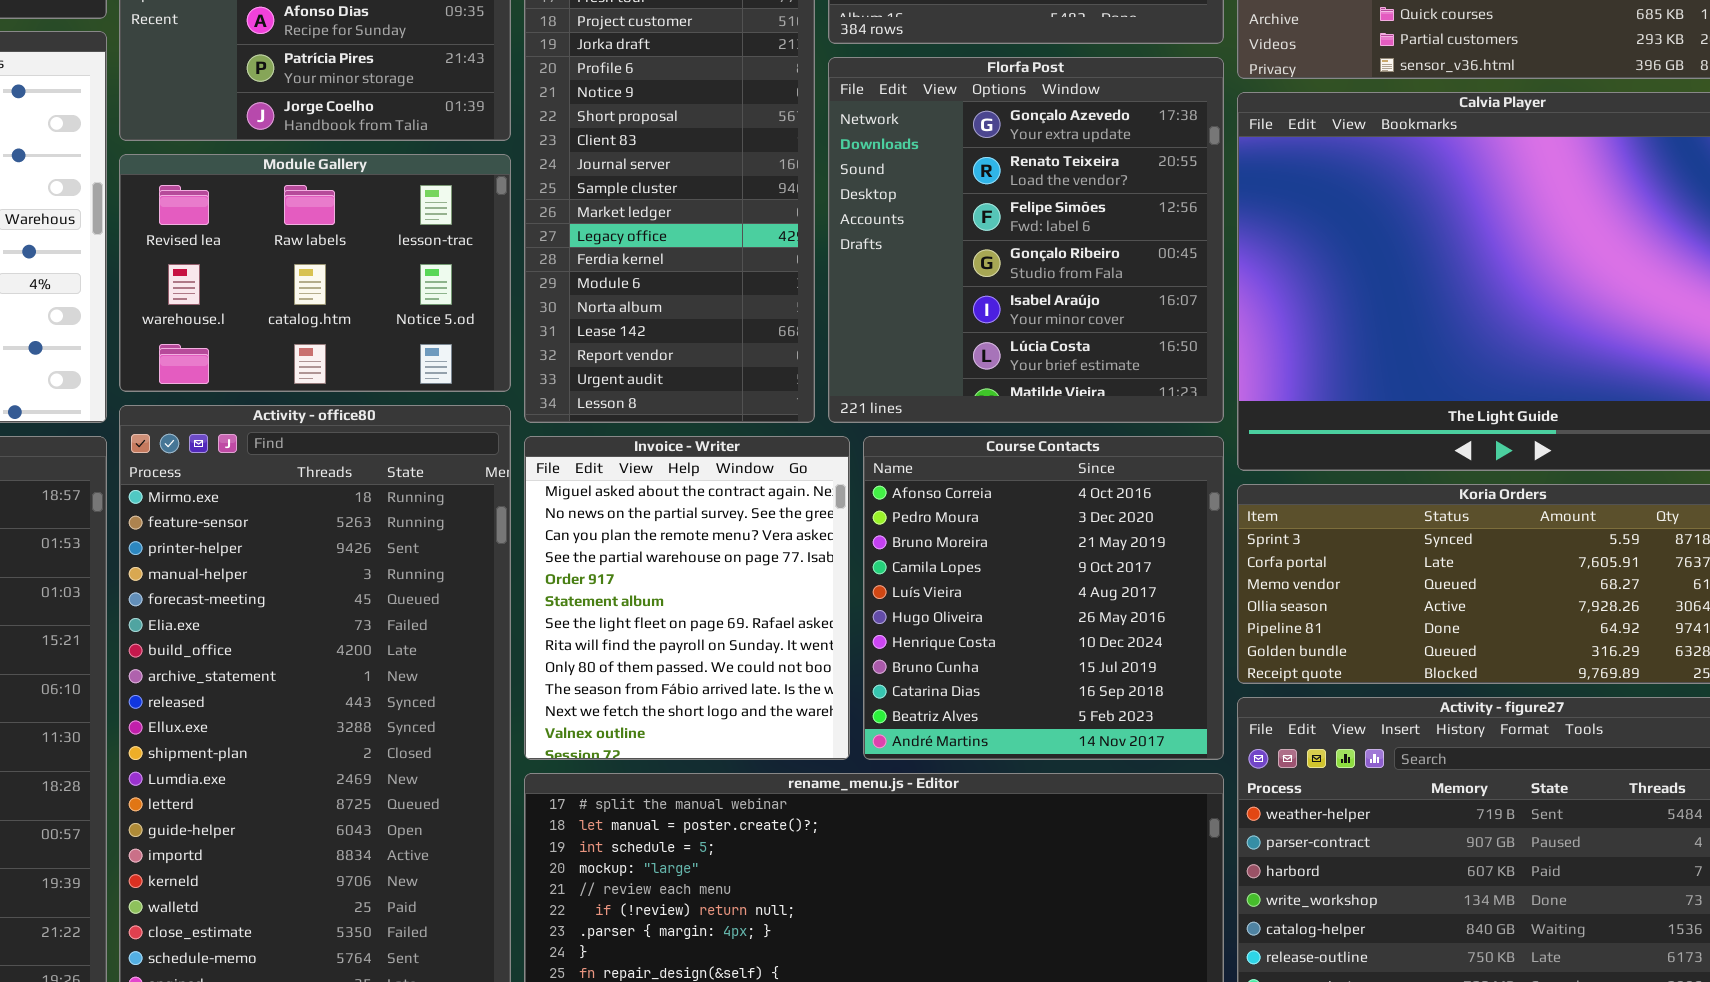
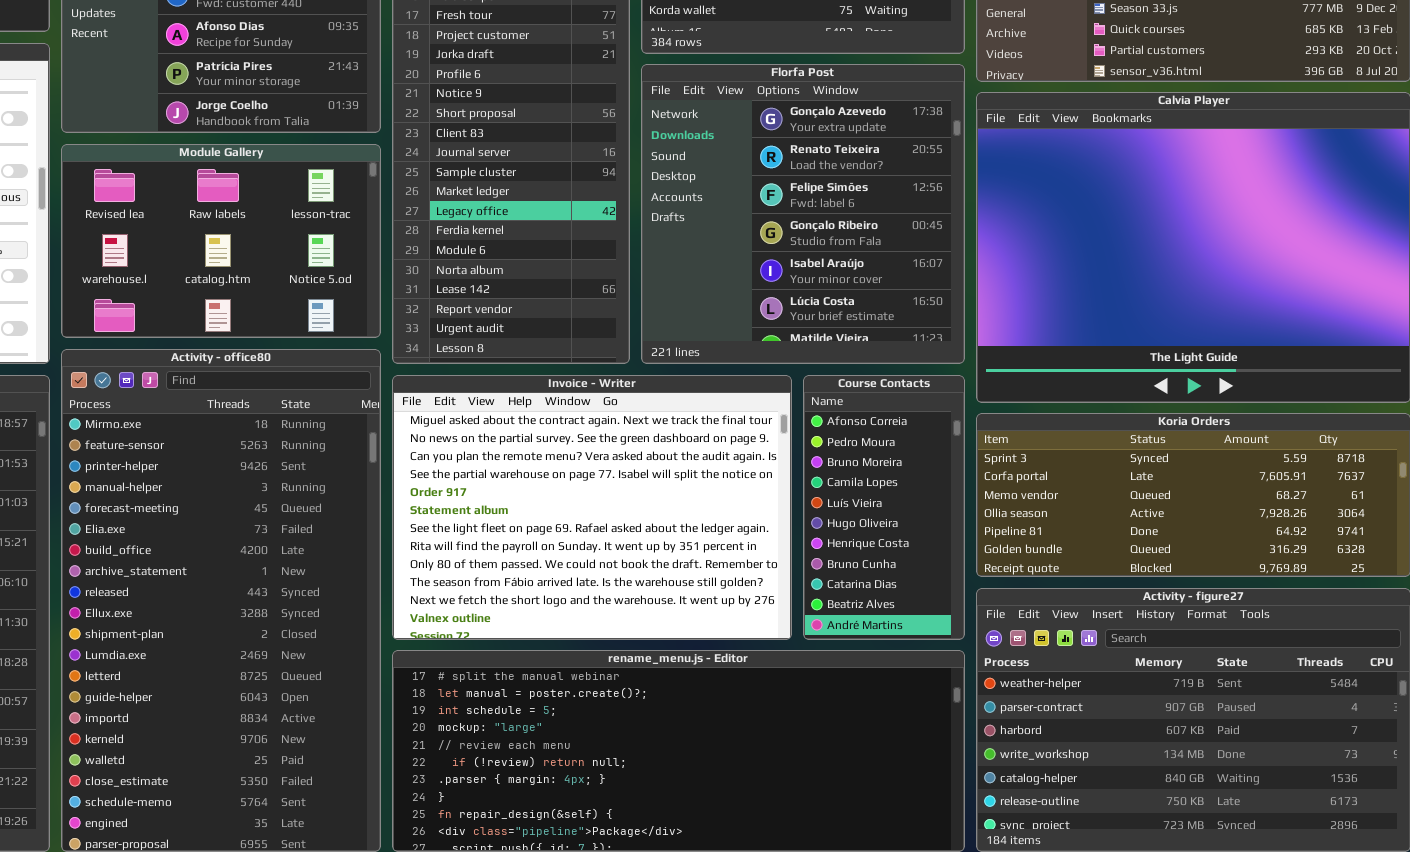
Invoice - Writer: [524,436,850,760] -> [392,375,792,640], resized
Course Contacts: [863,436,1224,760] -> [803,375,965,640], resized

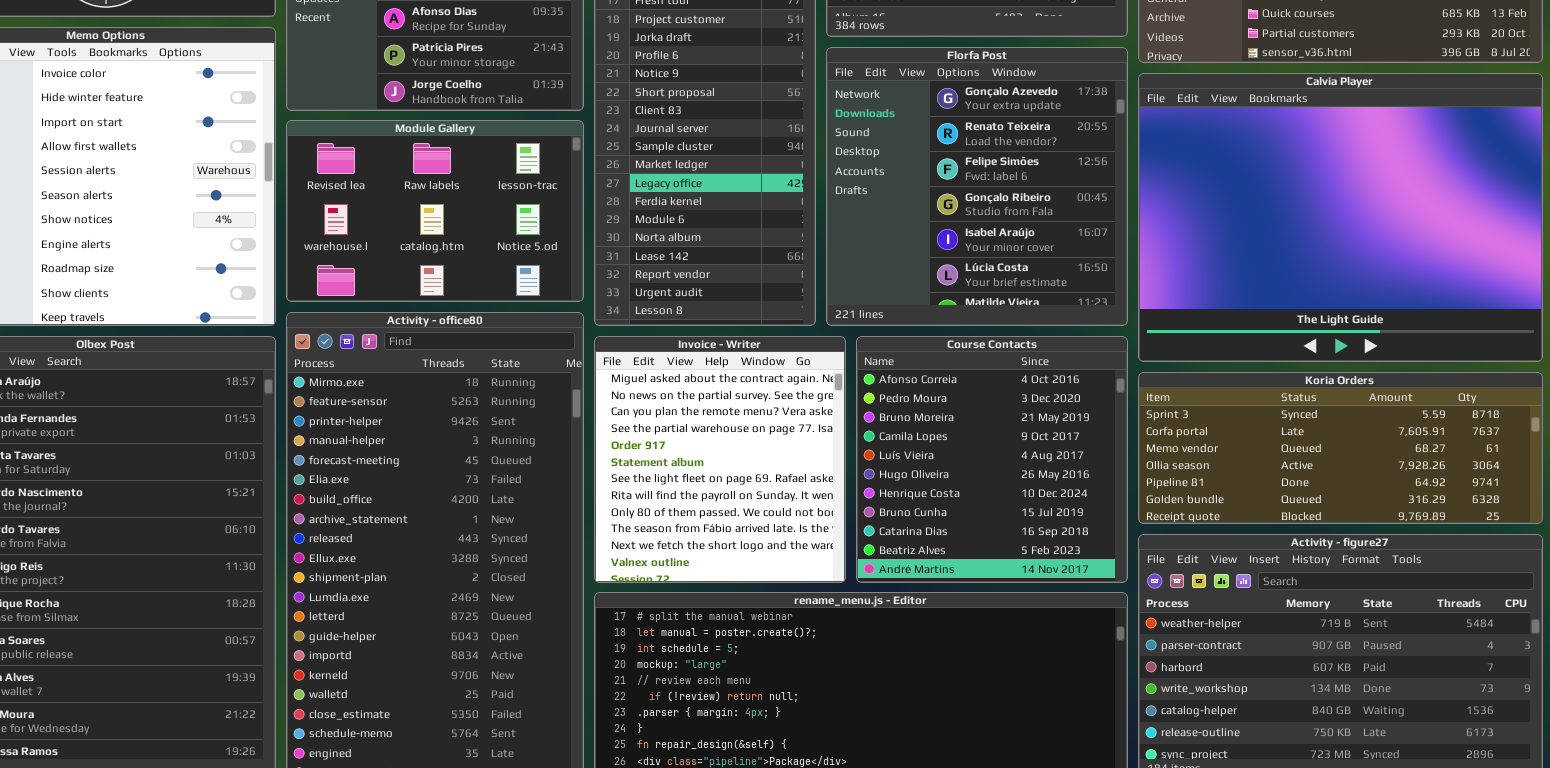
Invoice - Writer: [392,375,792,640] -> [594,336,846,583], resized
Course Contacts: [803,375,965,640] -> [856,336,1128,583], resized

